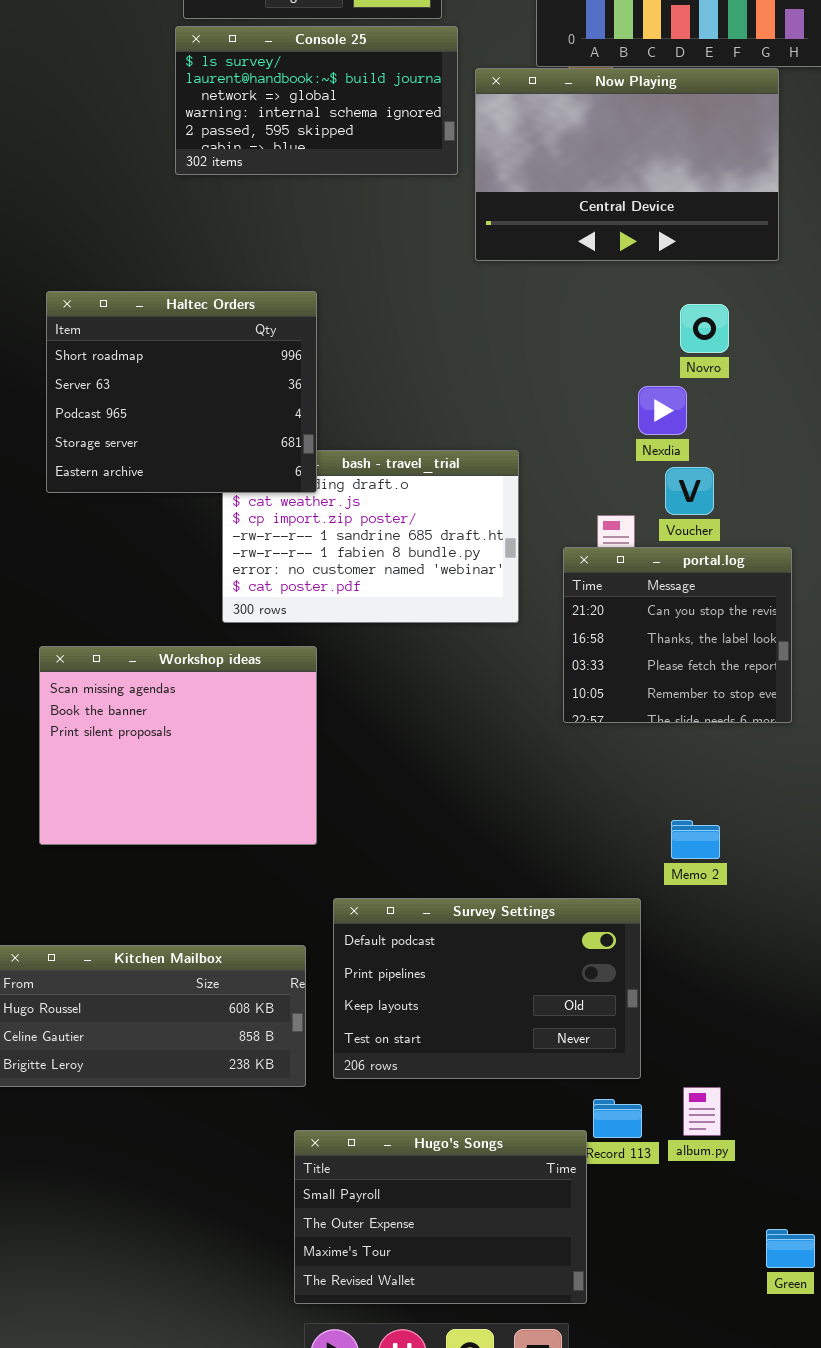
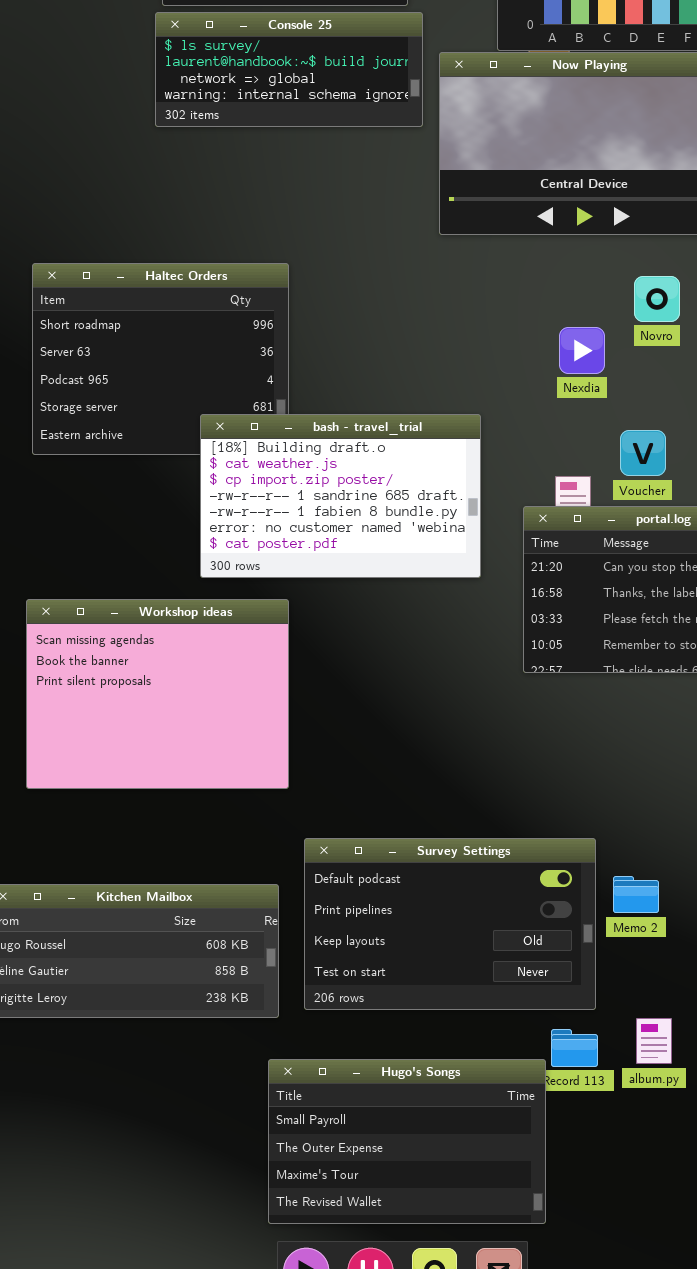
Console 25: [175,26,458,175] -> [155,12,423,127], resized
Nexdia: [638,386,687,435] -> [559,327,605,374], moved
bash - travel_trial: [222,450,519,623] -> [200,414,481,578], raised
Memo 2: [671,820,720,859] -> [613,876,659,913], moved

